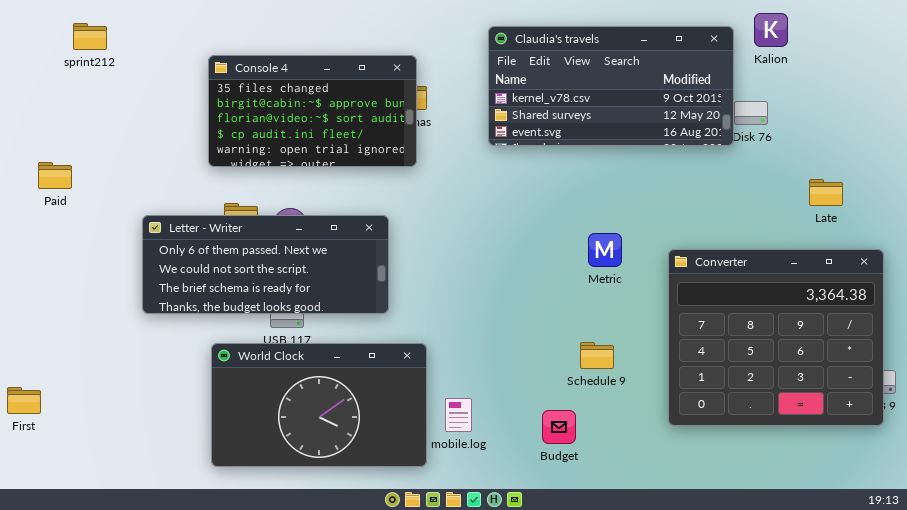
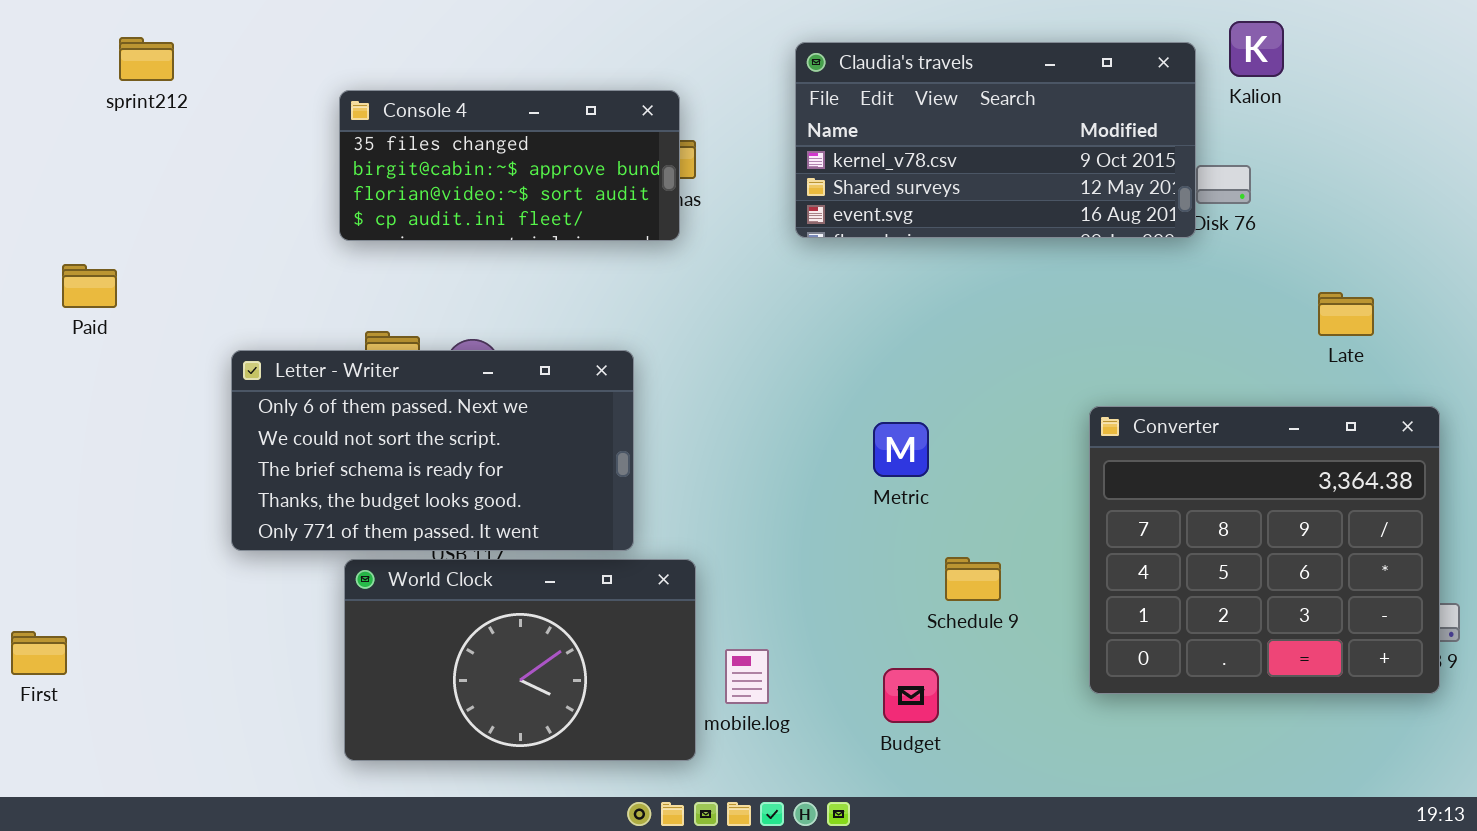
Console 4: [208,55,417,167] -> [339,90,680,241], resized
Letter - Writer: [142,215,389,314] -> [231,350,634,551], resized
Metric: [588,233,622,267] -> [873,422,929,477], moved

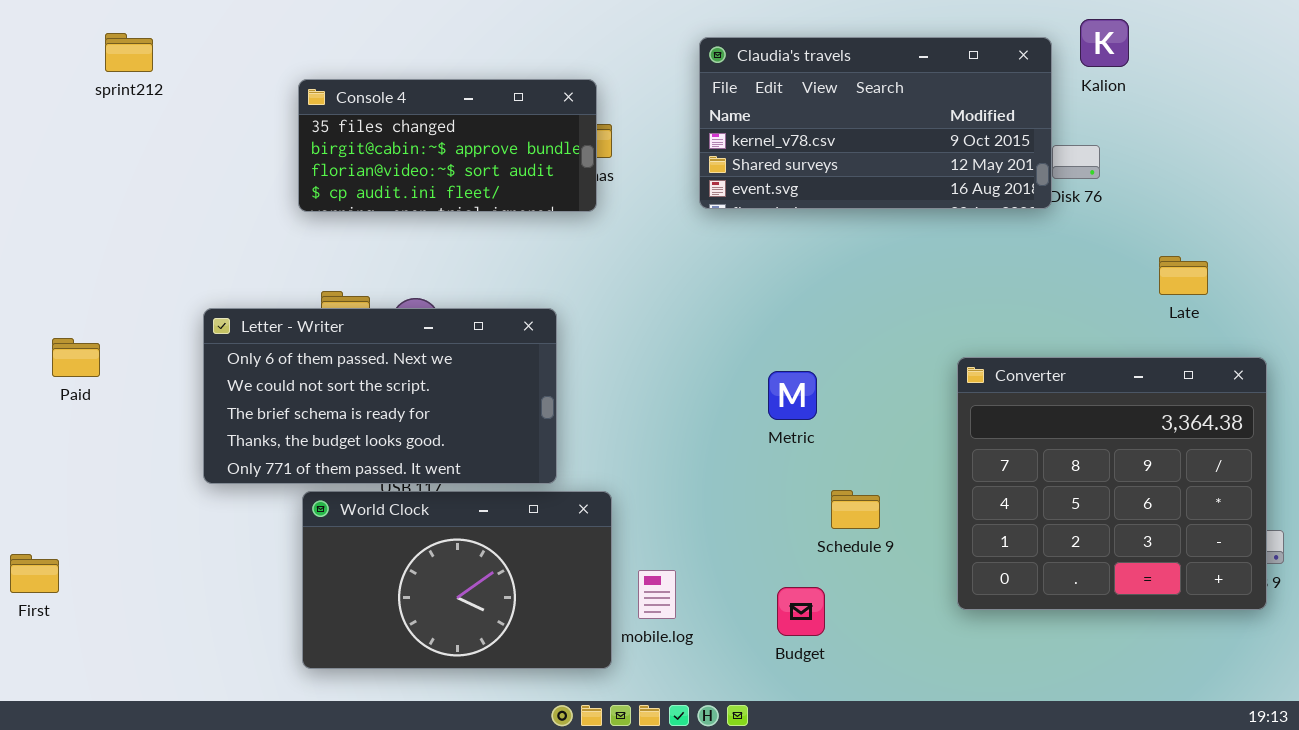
Paid: [62,264,117,308] -> [52,338,100,377], moved

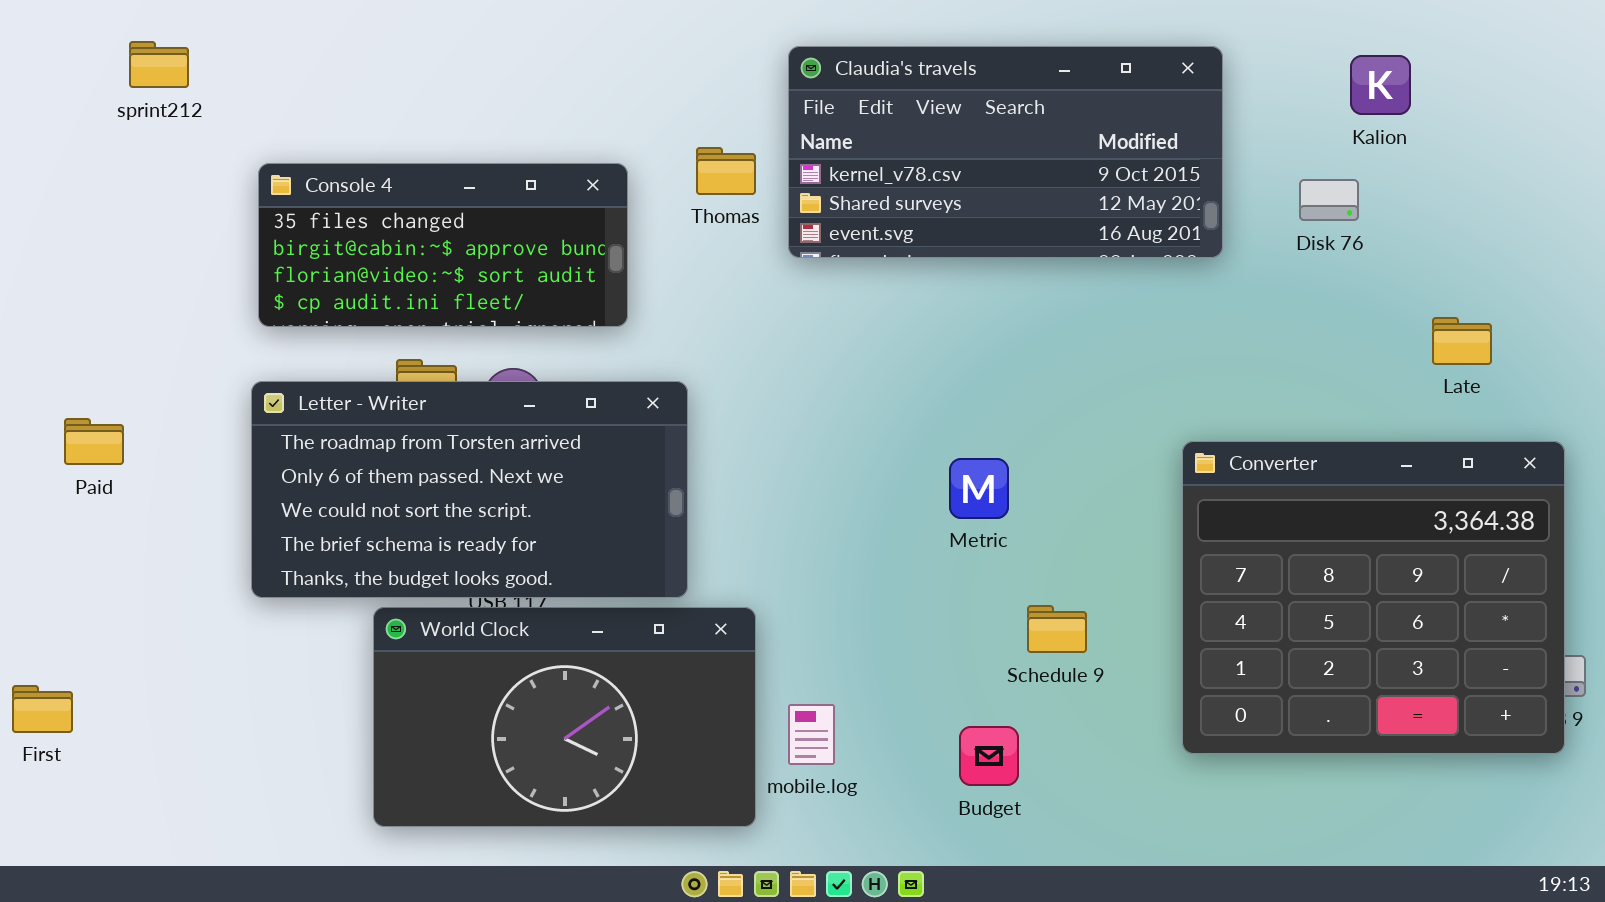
Kalion: [1080,19,1129,67] -> [1350,55,1411,115], moved
Claudia's travels: [699,37,1052,209] -> [788,46,1223,258], moved
Console 4: [298,79,597,212] -> [258,163,628,327], moved
Letter - Writer: [203,308,557,484] -> [251,381,688,598], scrolled up 1 row

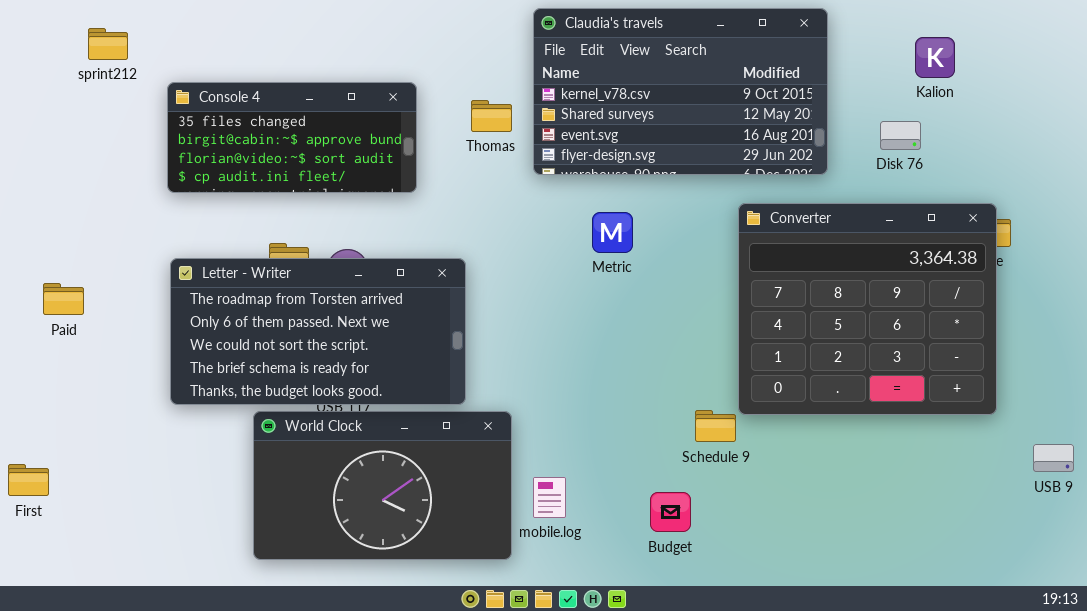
Claudia's travels: [788,46,1223,258] -> [533,8,828,175], resized
Console 4: [258,163,628,327] -> [167,82,417,193], moved
Converter: [1182,441,1565,754] -> [738,203,997,415], moved
Metric: [949,458,1009,519] -> [592,212,633,253], moved

